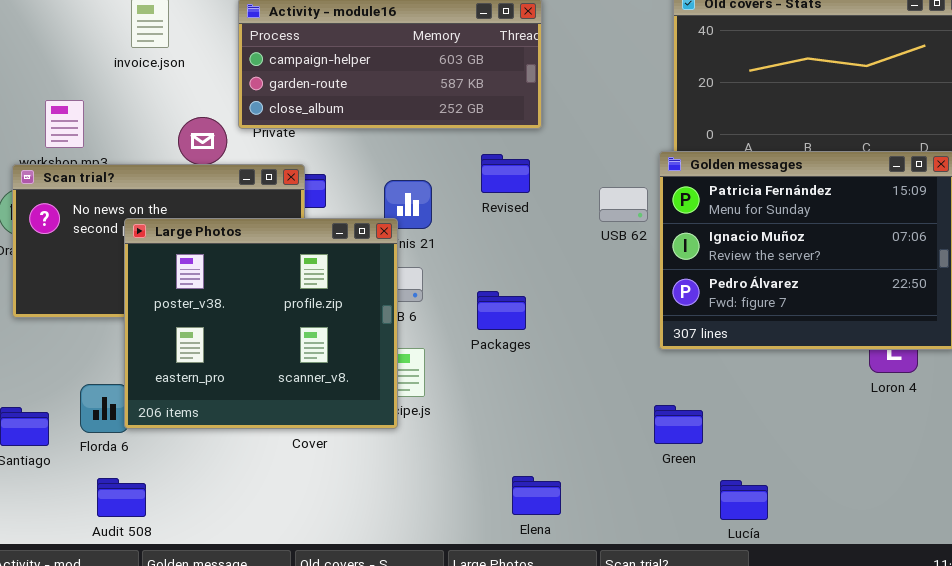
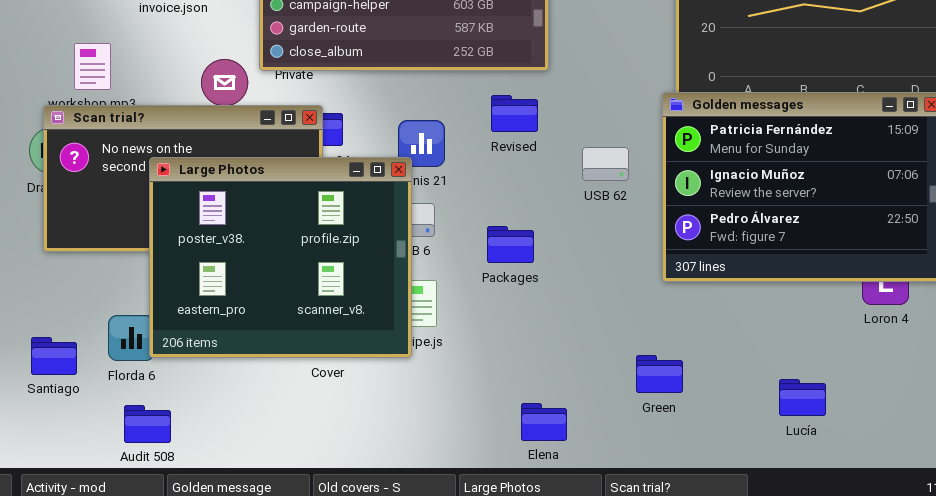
USB 62: [599,187,648,222] -> [582,147,629,181], moved
Green: [654,405,703,444] -> [636,355,683,393], moved
Lucía: [720,480,768,520] -> [779,379,826,416], moved

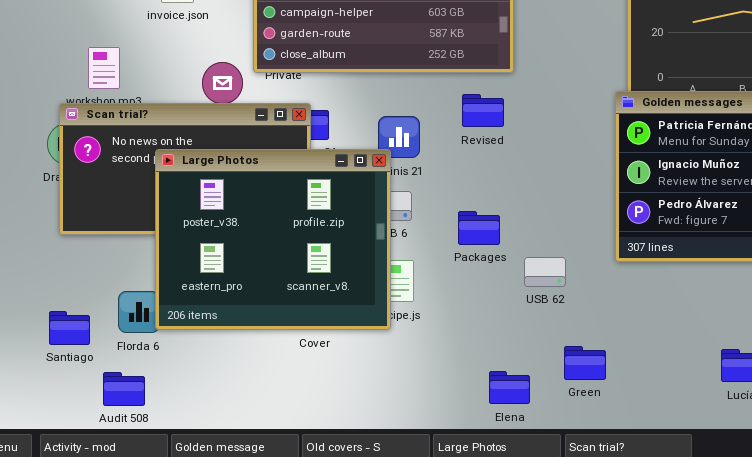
USB 62: [582,147,629,181] -> [524,257,566,287], moved
Green: [636,355,683,393] -> [564,346,606,380], moved
Audit 508: [124,405,171,443] -> [103,372,145,406], moved

